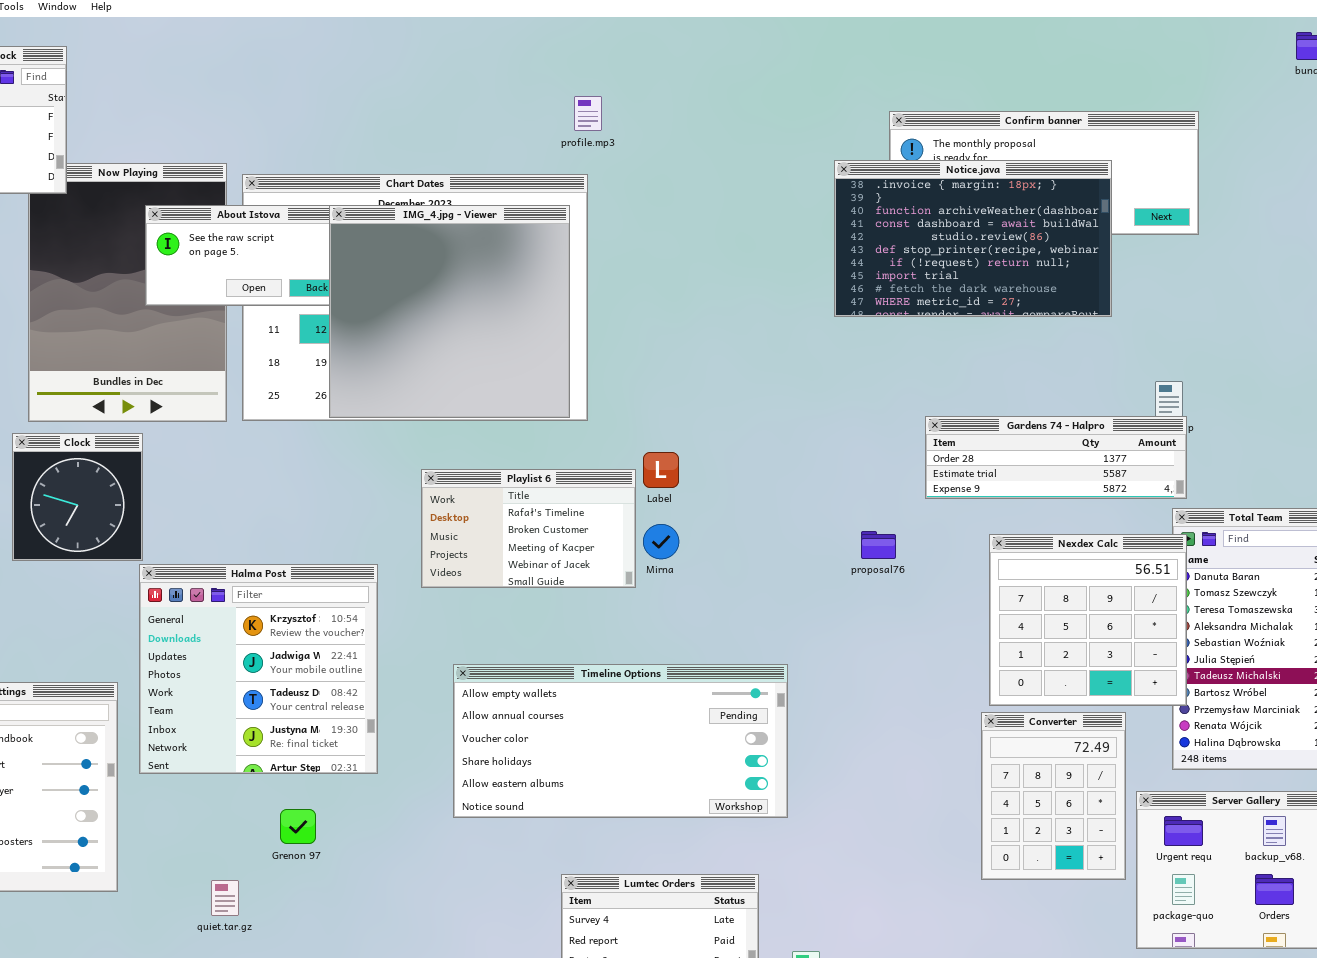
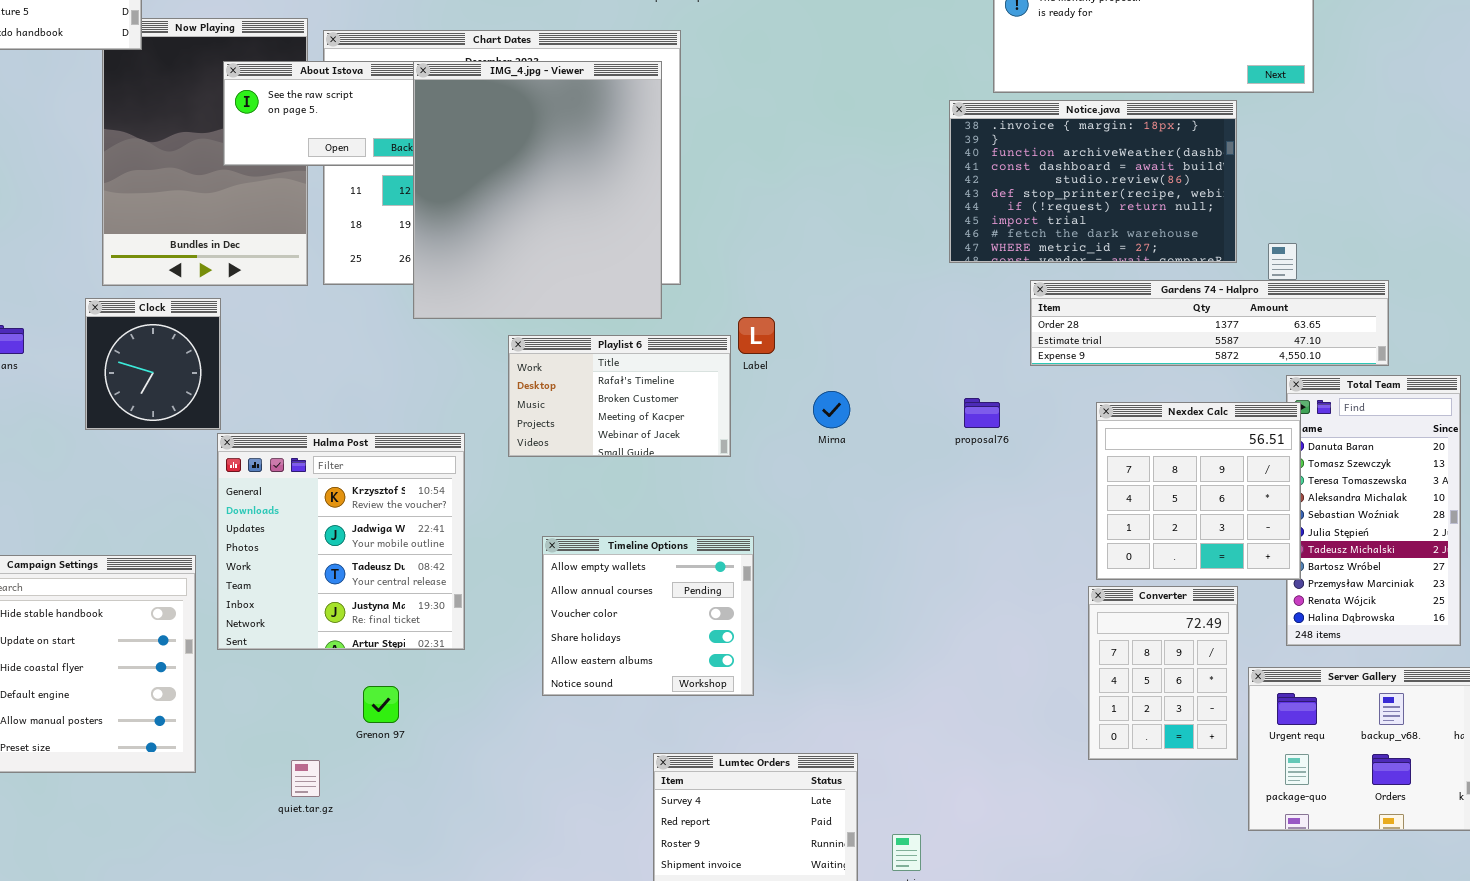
Notice.java: [834,160,1112,317] -> [949,100,1237,263], moved
IMG_4.jpg - Viewer: [329,205,570,418] -> [413,61,662,319], resized
Gardens 74 - Halpro: [925,416,1187,499] -> [1030,280,1389,366], resized
Mirna: [643,524,679,559] -> [813,391,850,428], moved
Timeline Options: [453,664,788,818] -> [542,536,754,696], resized

